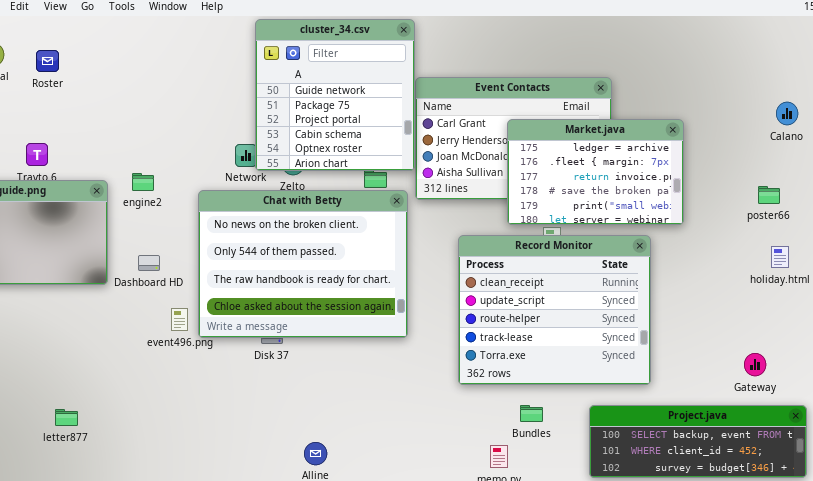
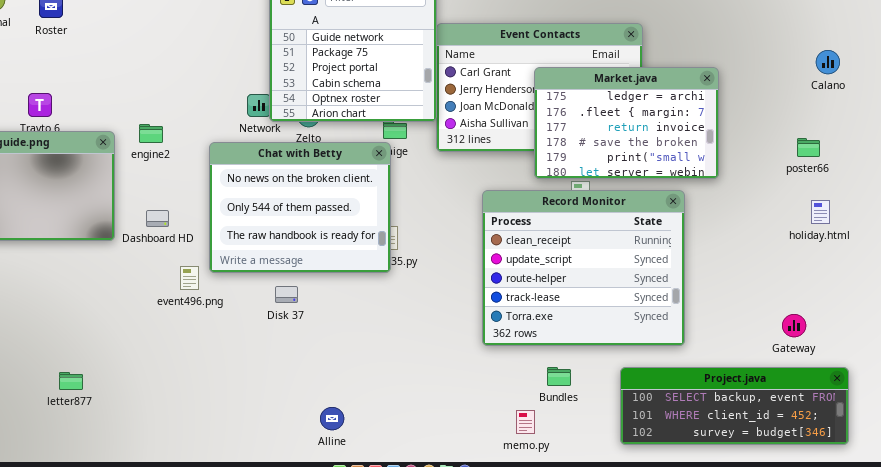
Chat with Betty: [198,190,408,338] -> [209,142,391,273], resized

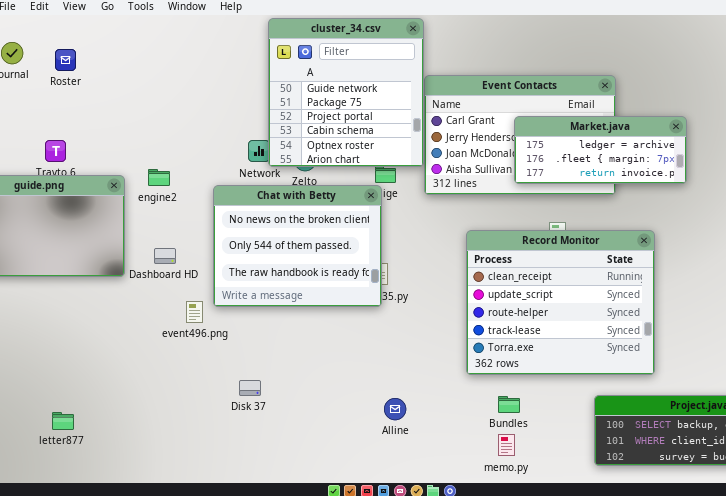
Market.java: [534,67,719,179] -> [514,116,687,184], resized
Disk 37: [275,286,298,303] -> [239,380,261,396], moved
Bundles: [547,367,571,386] -> [498,396,520,413], moved
letter877: [59,372,83,390] -> [52,412,74,430], moved
Alline: [320,407,344,430] -> [384,398,406,420], moved

